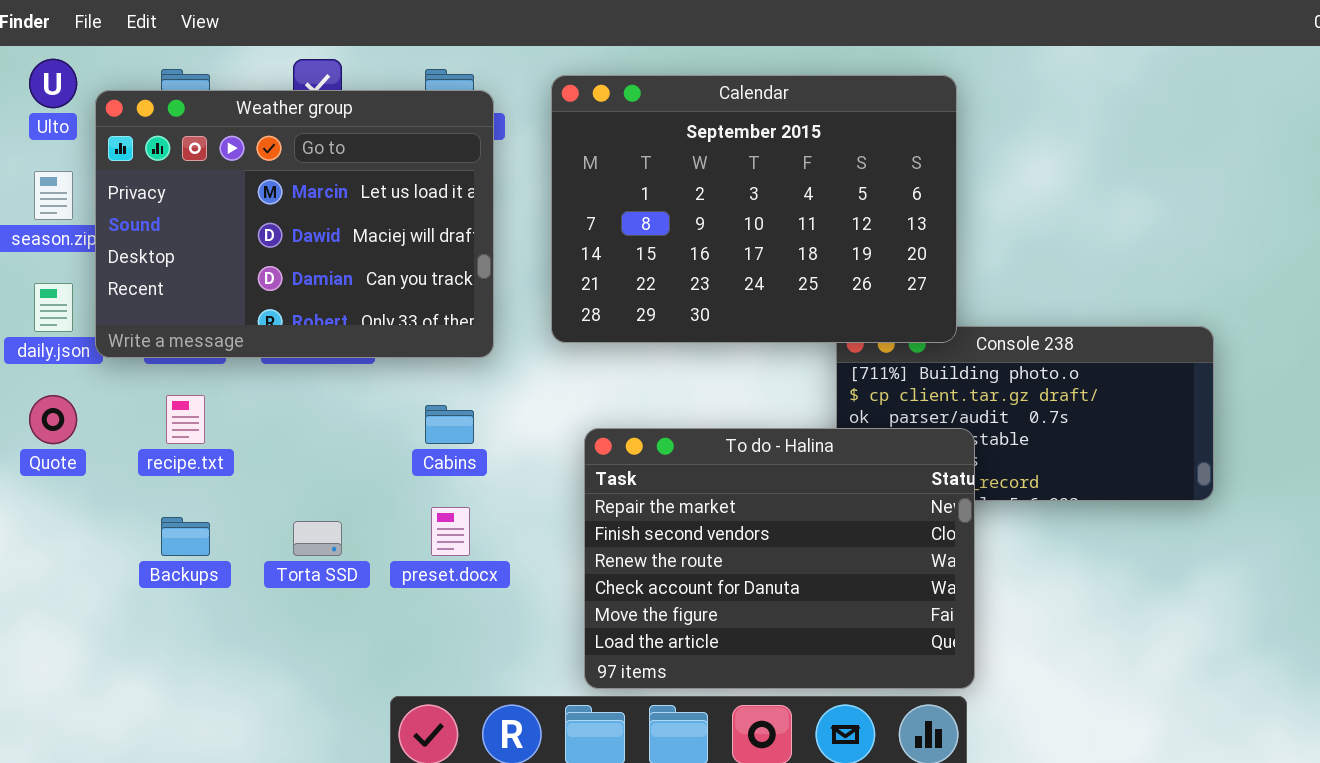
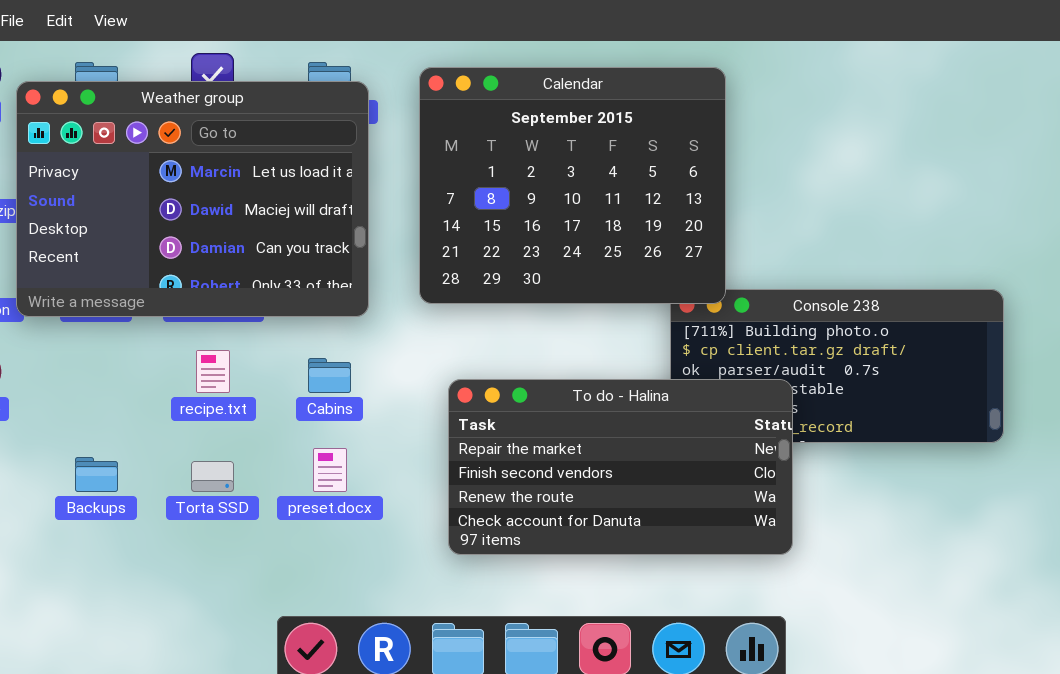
Calendar: [551,75,957,343] -> [419,67,726,304], resized
recipe.txt: [166,395,205,444] -> [196,350,230,393], moved
To do - Halina: [584,428,975,689] -> [448,379,793,555], resized

